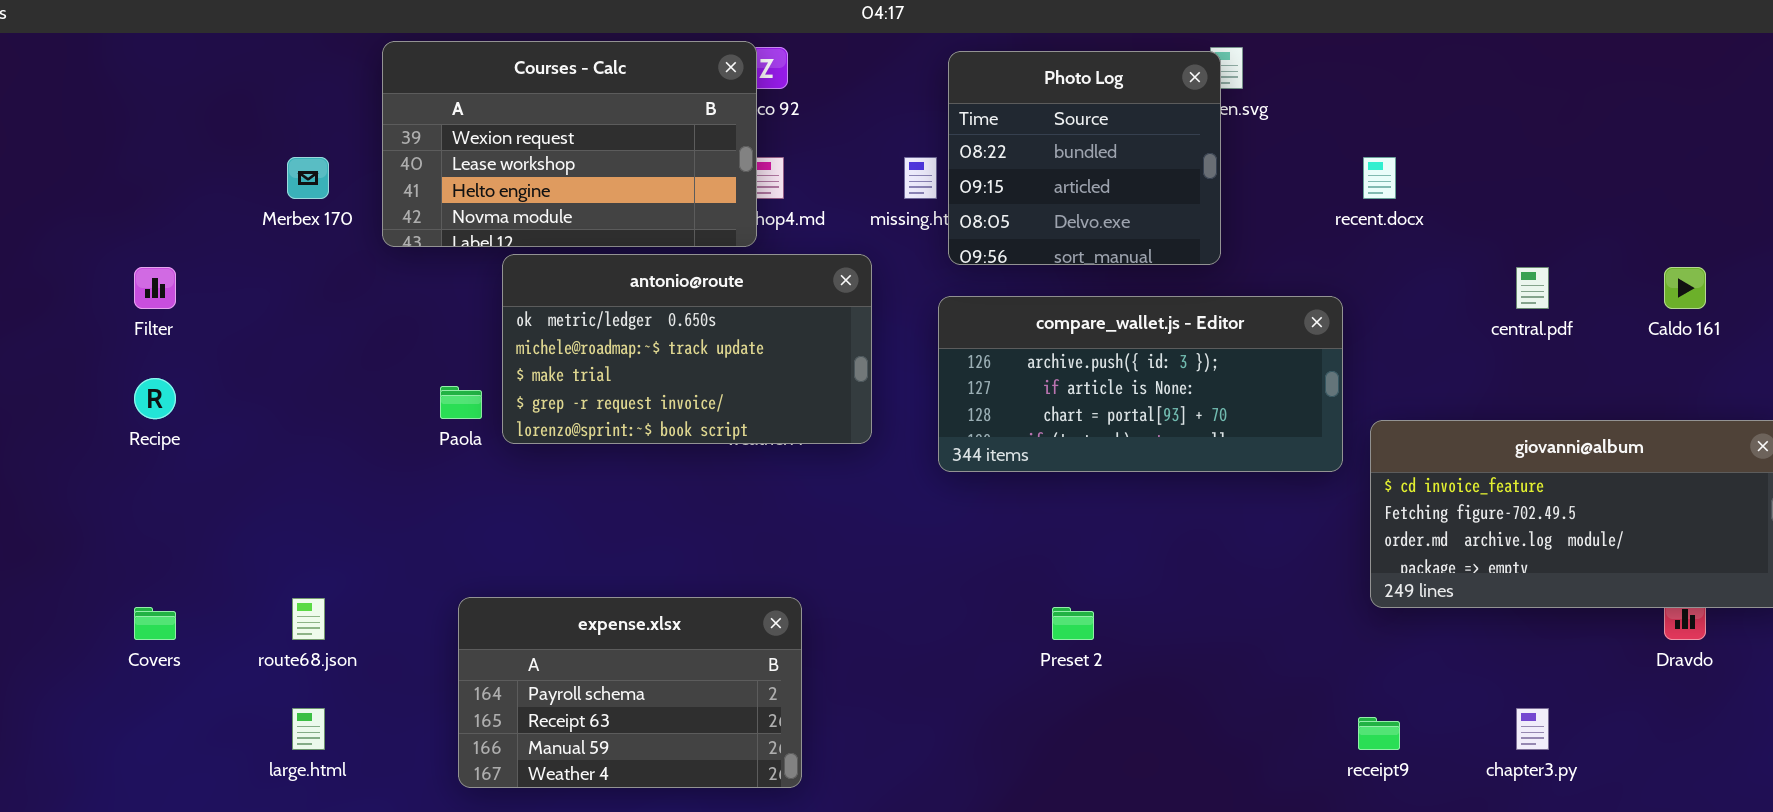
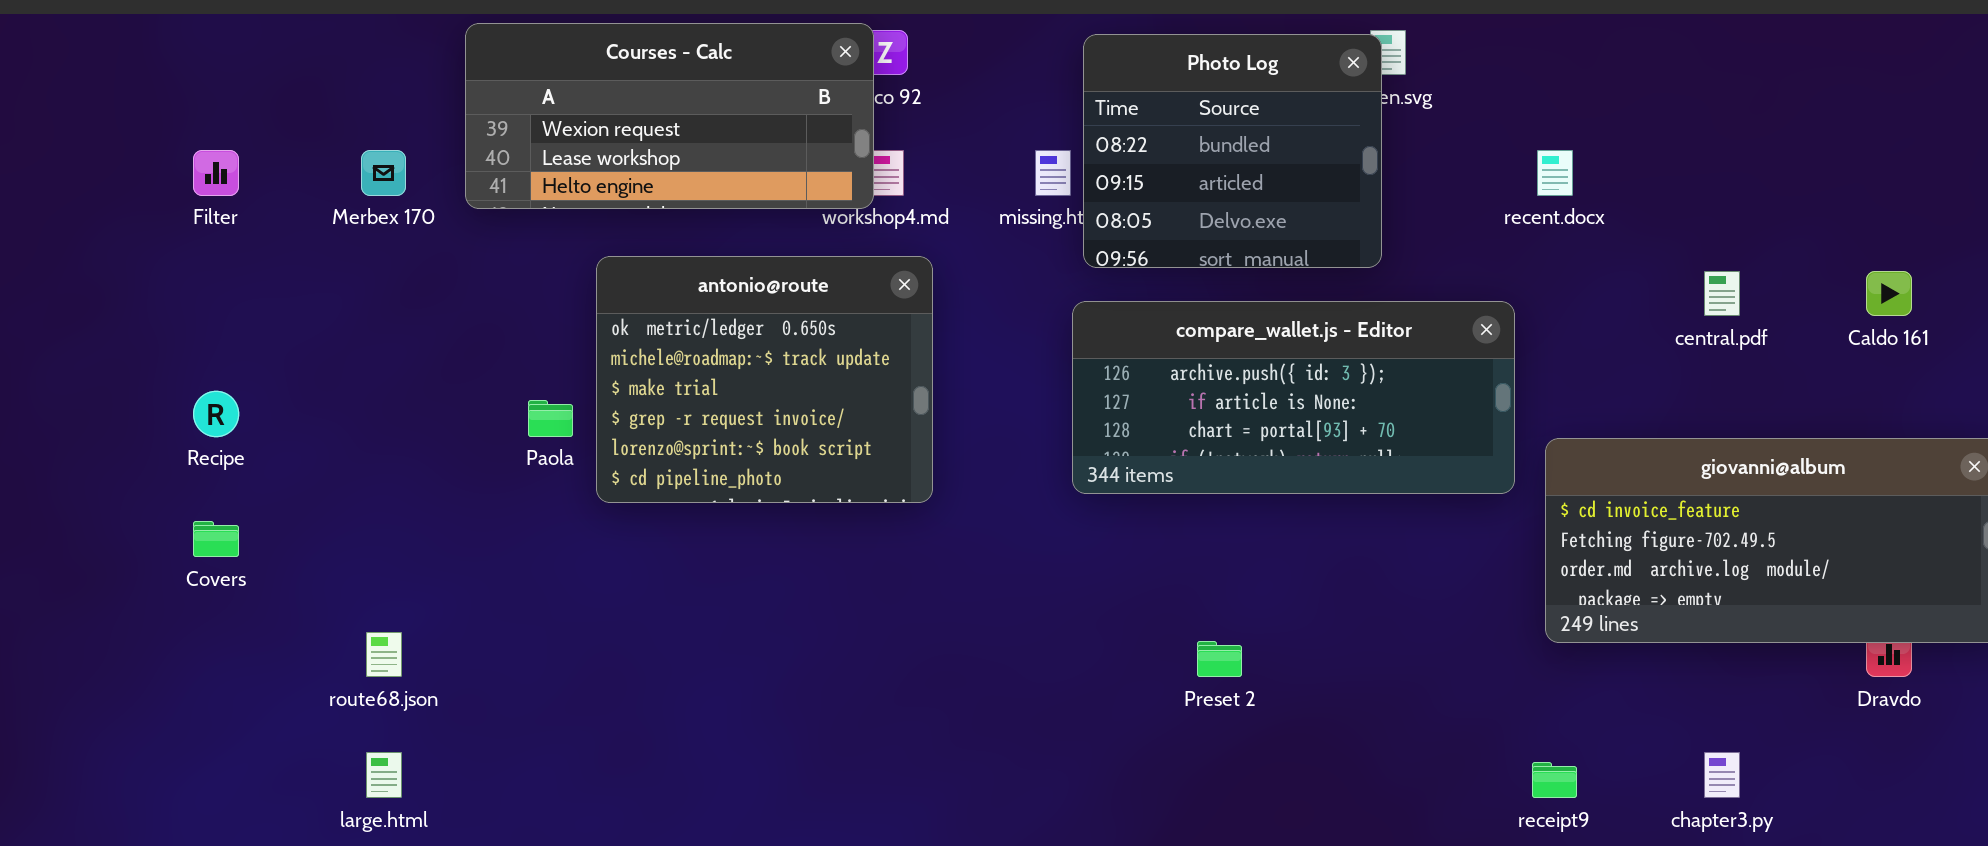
Courses - Calc: [382,41,757,247] -> [465,23,874,209], resized
antonio@route: [502,254,872,444] -> [596,256,933,503], resized
Filter: [134,267,176,309] -> [193,150,239,196], moved
expense.xlsx: [458,597,802,788] -> none, closed
Covers: [134,607,176,640] -> [193,521,239,557], moved

